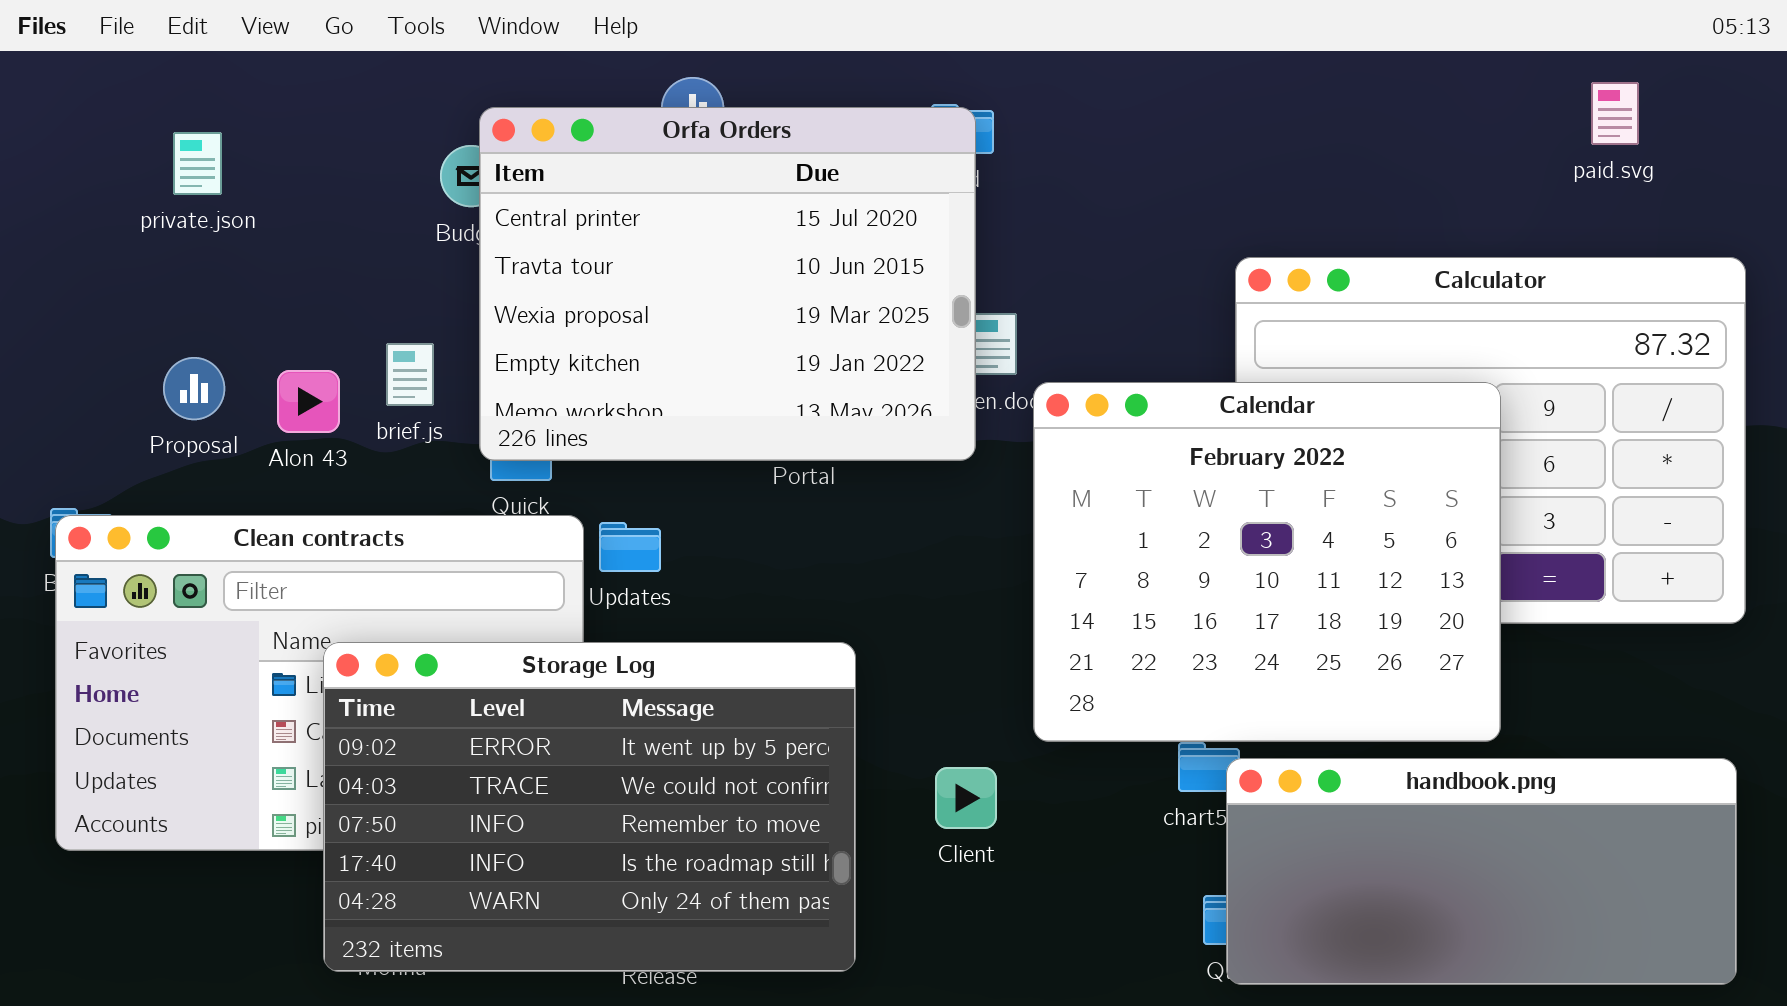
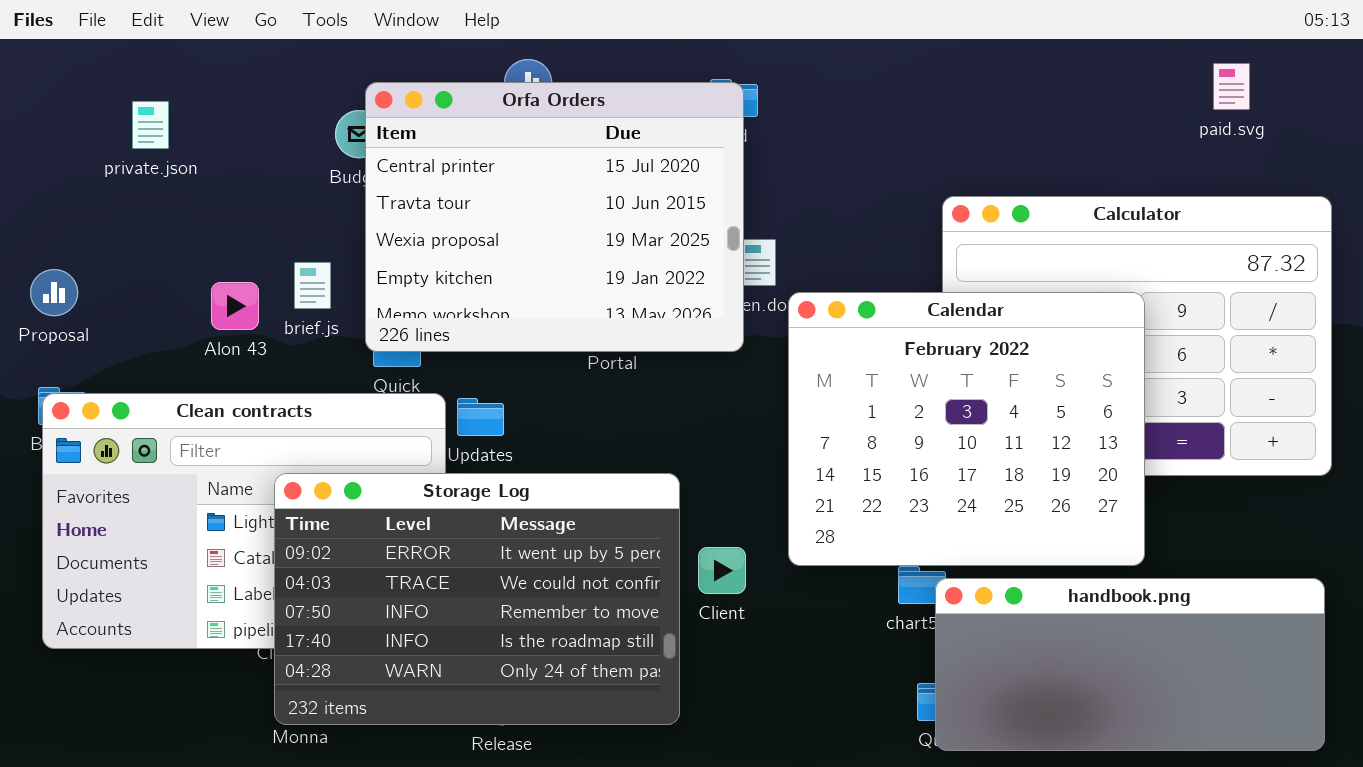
Proposal: [163,357,225,420] -> [30,269,78,316], moved
Storage Log: [323,642,856,972] -> [274,473,680,725], moved
Client: [935,767,997,829] -> [698,547,746,594], moved

